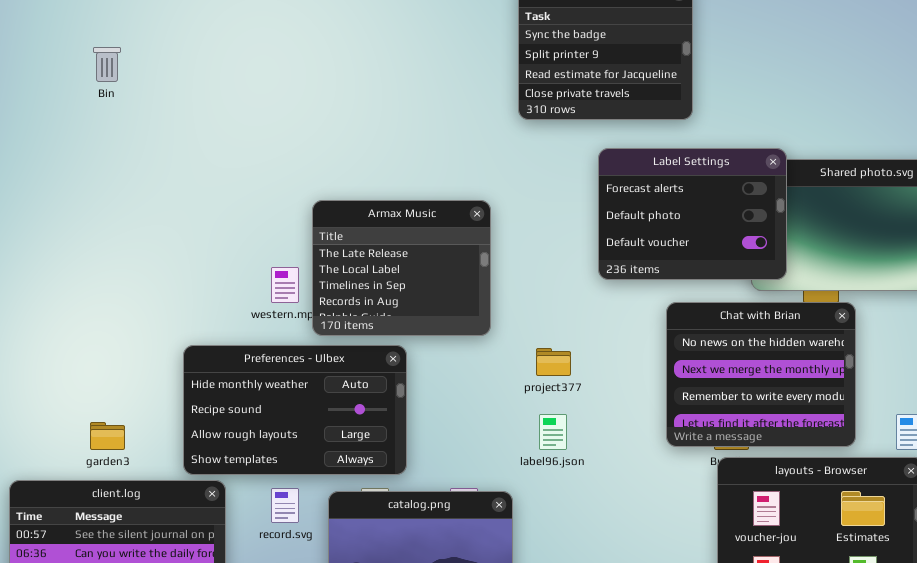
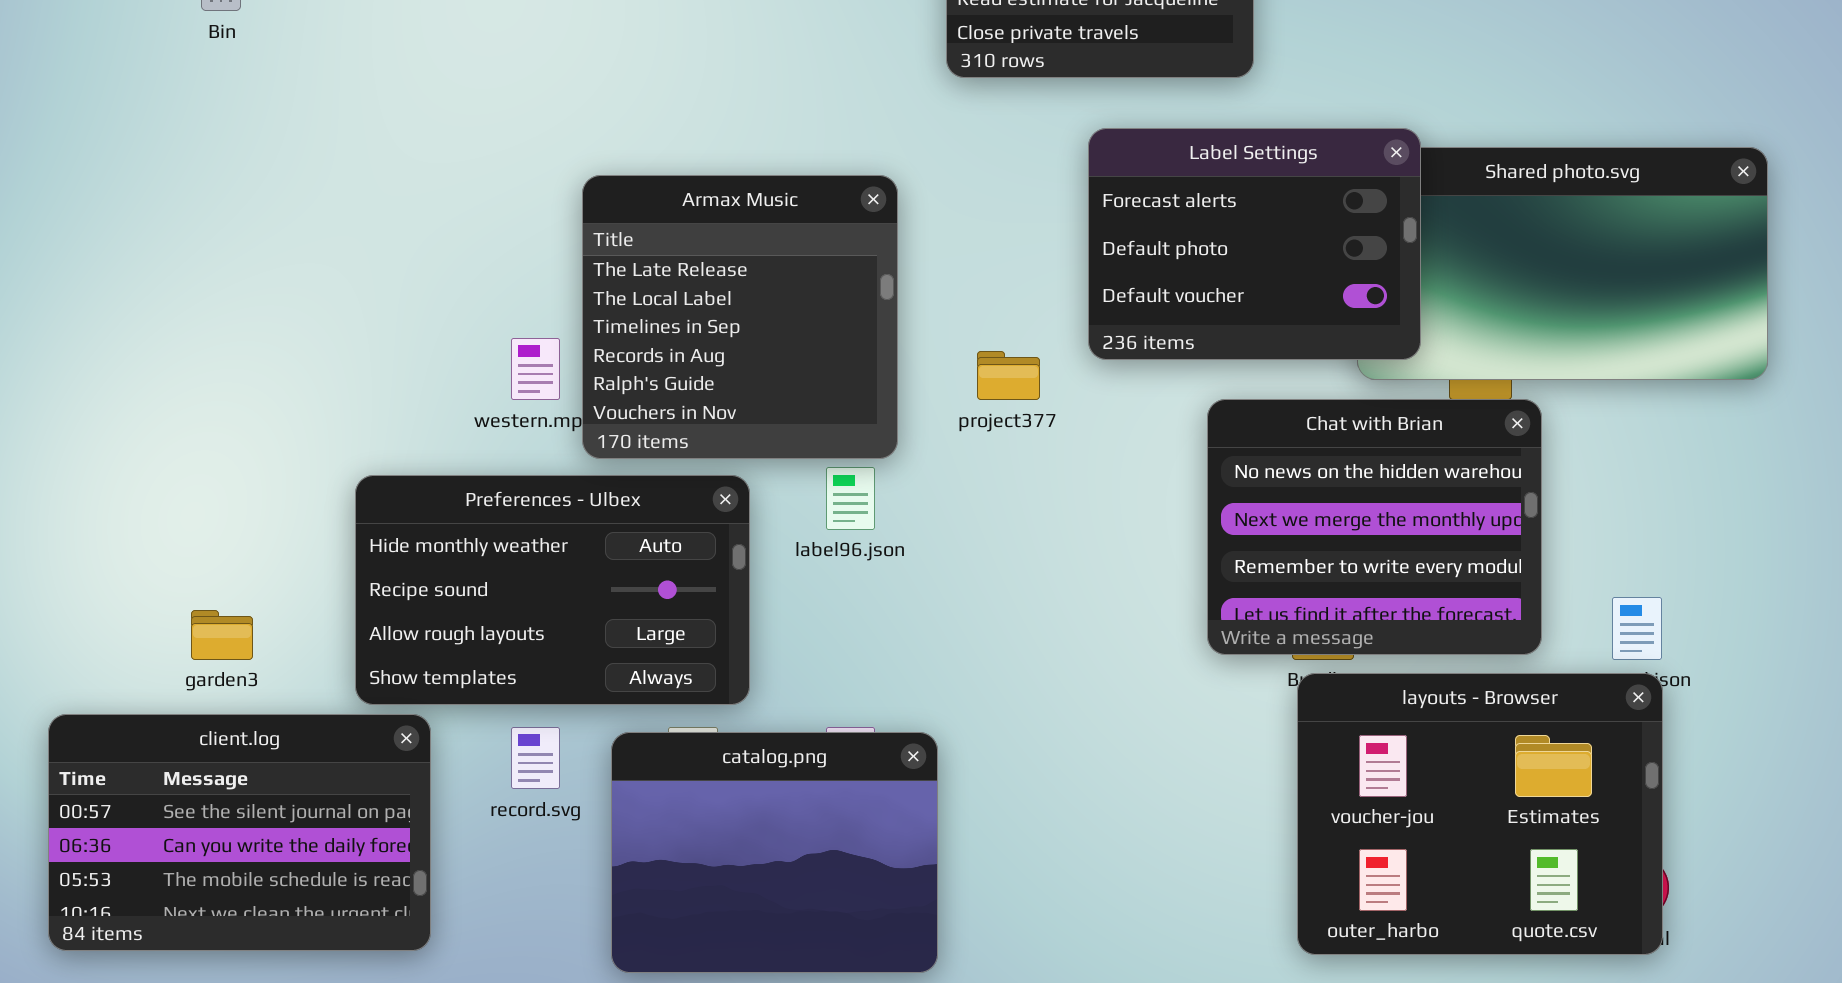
Armax Music: [312,200,491,336] -> [582,175,898,459], resized
project377: [536,348,571,376] -> [977,351,1040,400], moved
label96.json: [539,414,567,450] -> [826,467,875,530], moved

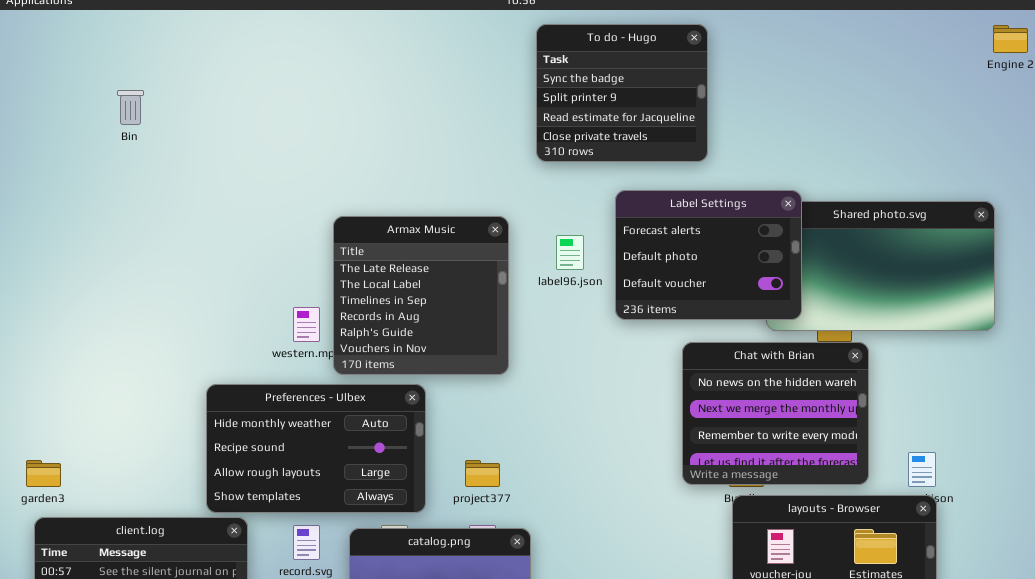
project377: [977,351,1040,400] -> [465,460,500,487], moved
label96.json: [826,467,875,530] -> [556,235,584,270], moved
garden3: [191,610,253,660] -> [26,460,61,487], moved

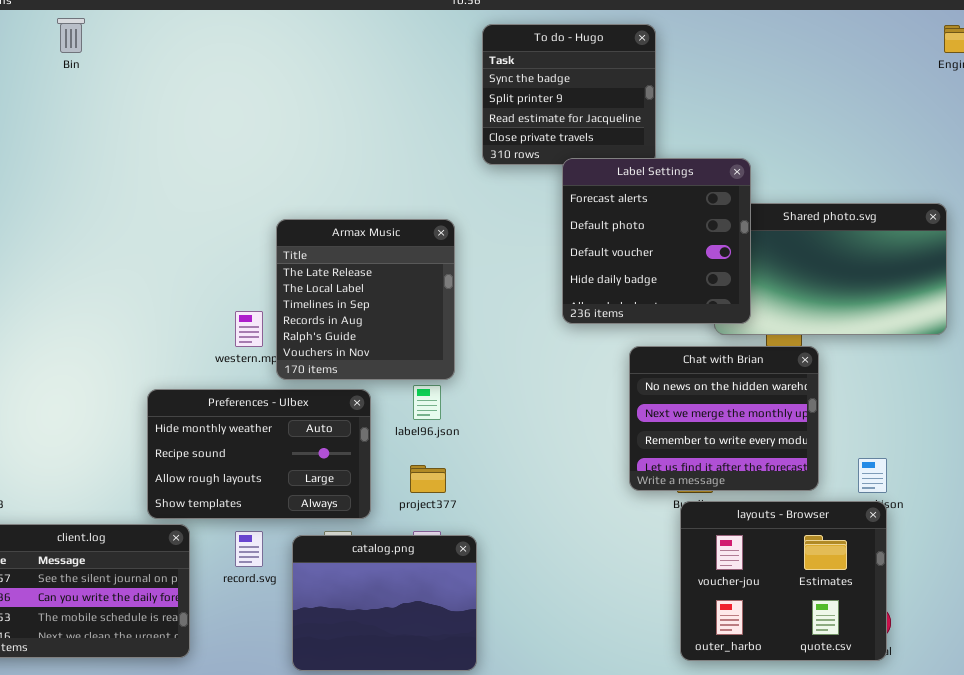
Bin: [117,90,144,125] -> [57,18,85,53], moved
Label Settings: [615,190,802,320] -> [562,158,751,324], resized
label96.json: [556,235,584,270] -> [413,385,441,420], moved

